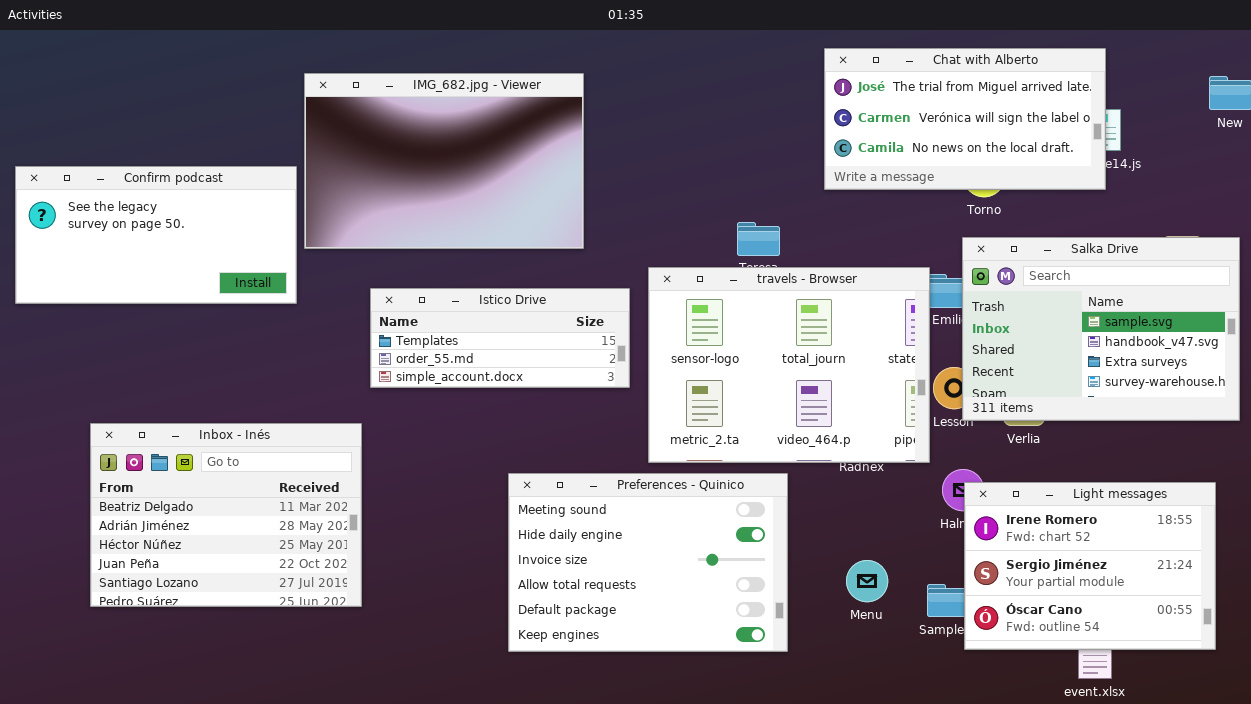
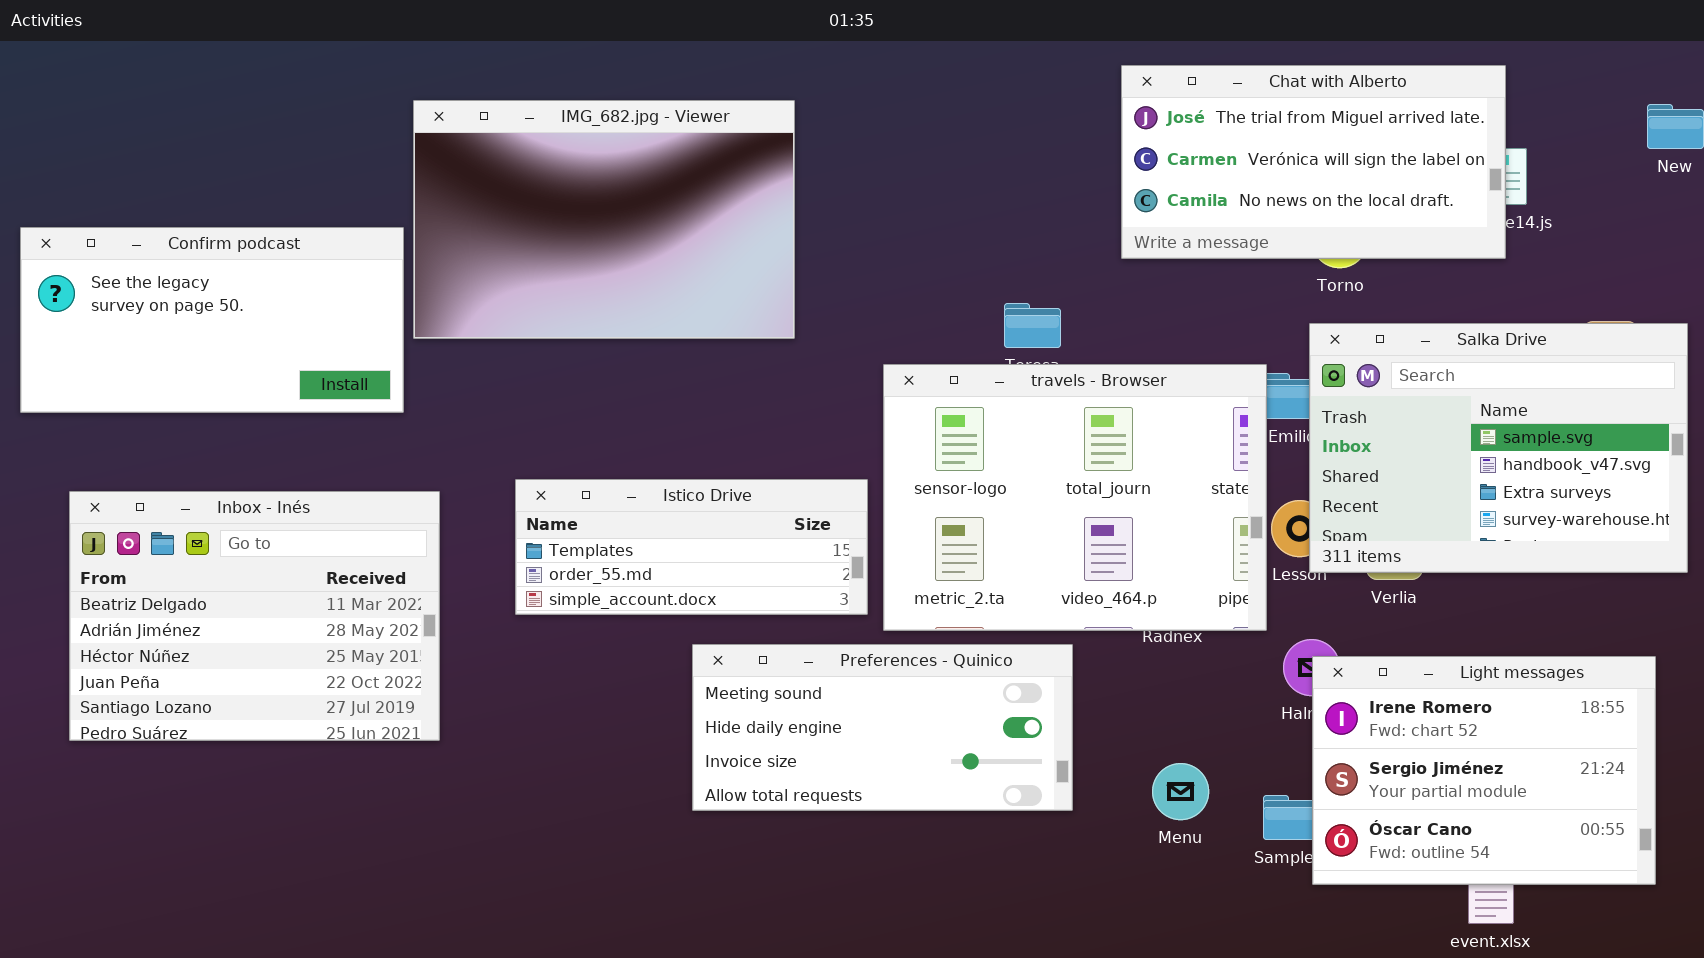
Istico Drive: [370,288,630,388] -> [515,479,868,615], moved
Inbox - Inés: [90,423,362,607] -> [69,491,440,741], moved
Preferences - Quinico: [508,473,788,652] -> [692,644,1073,811], resized

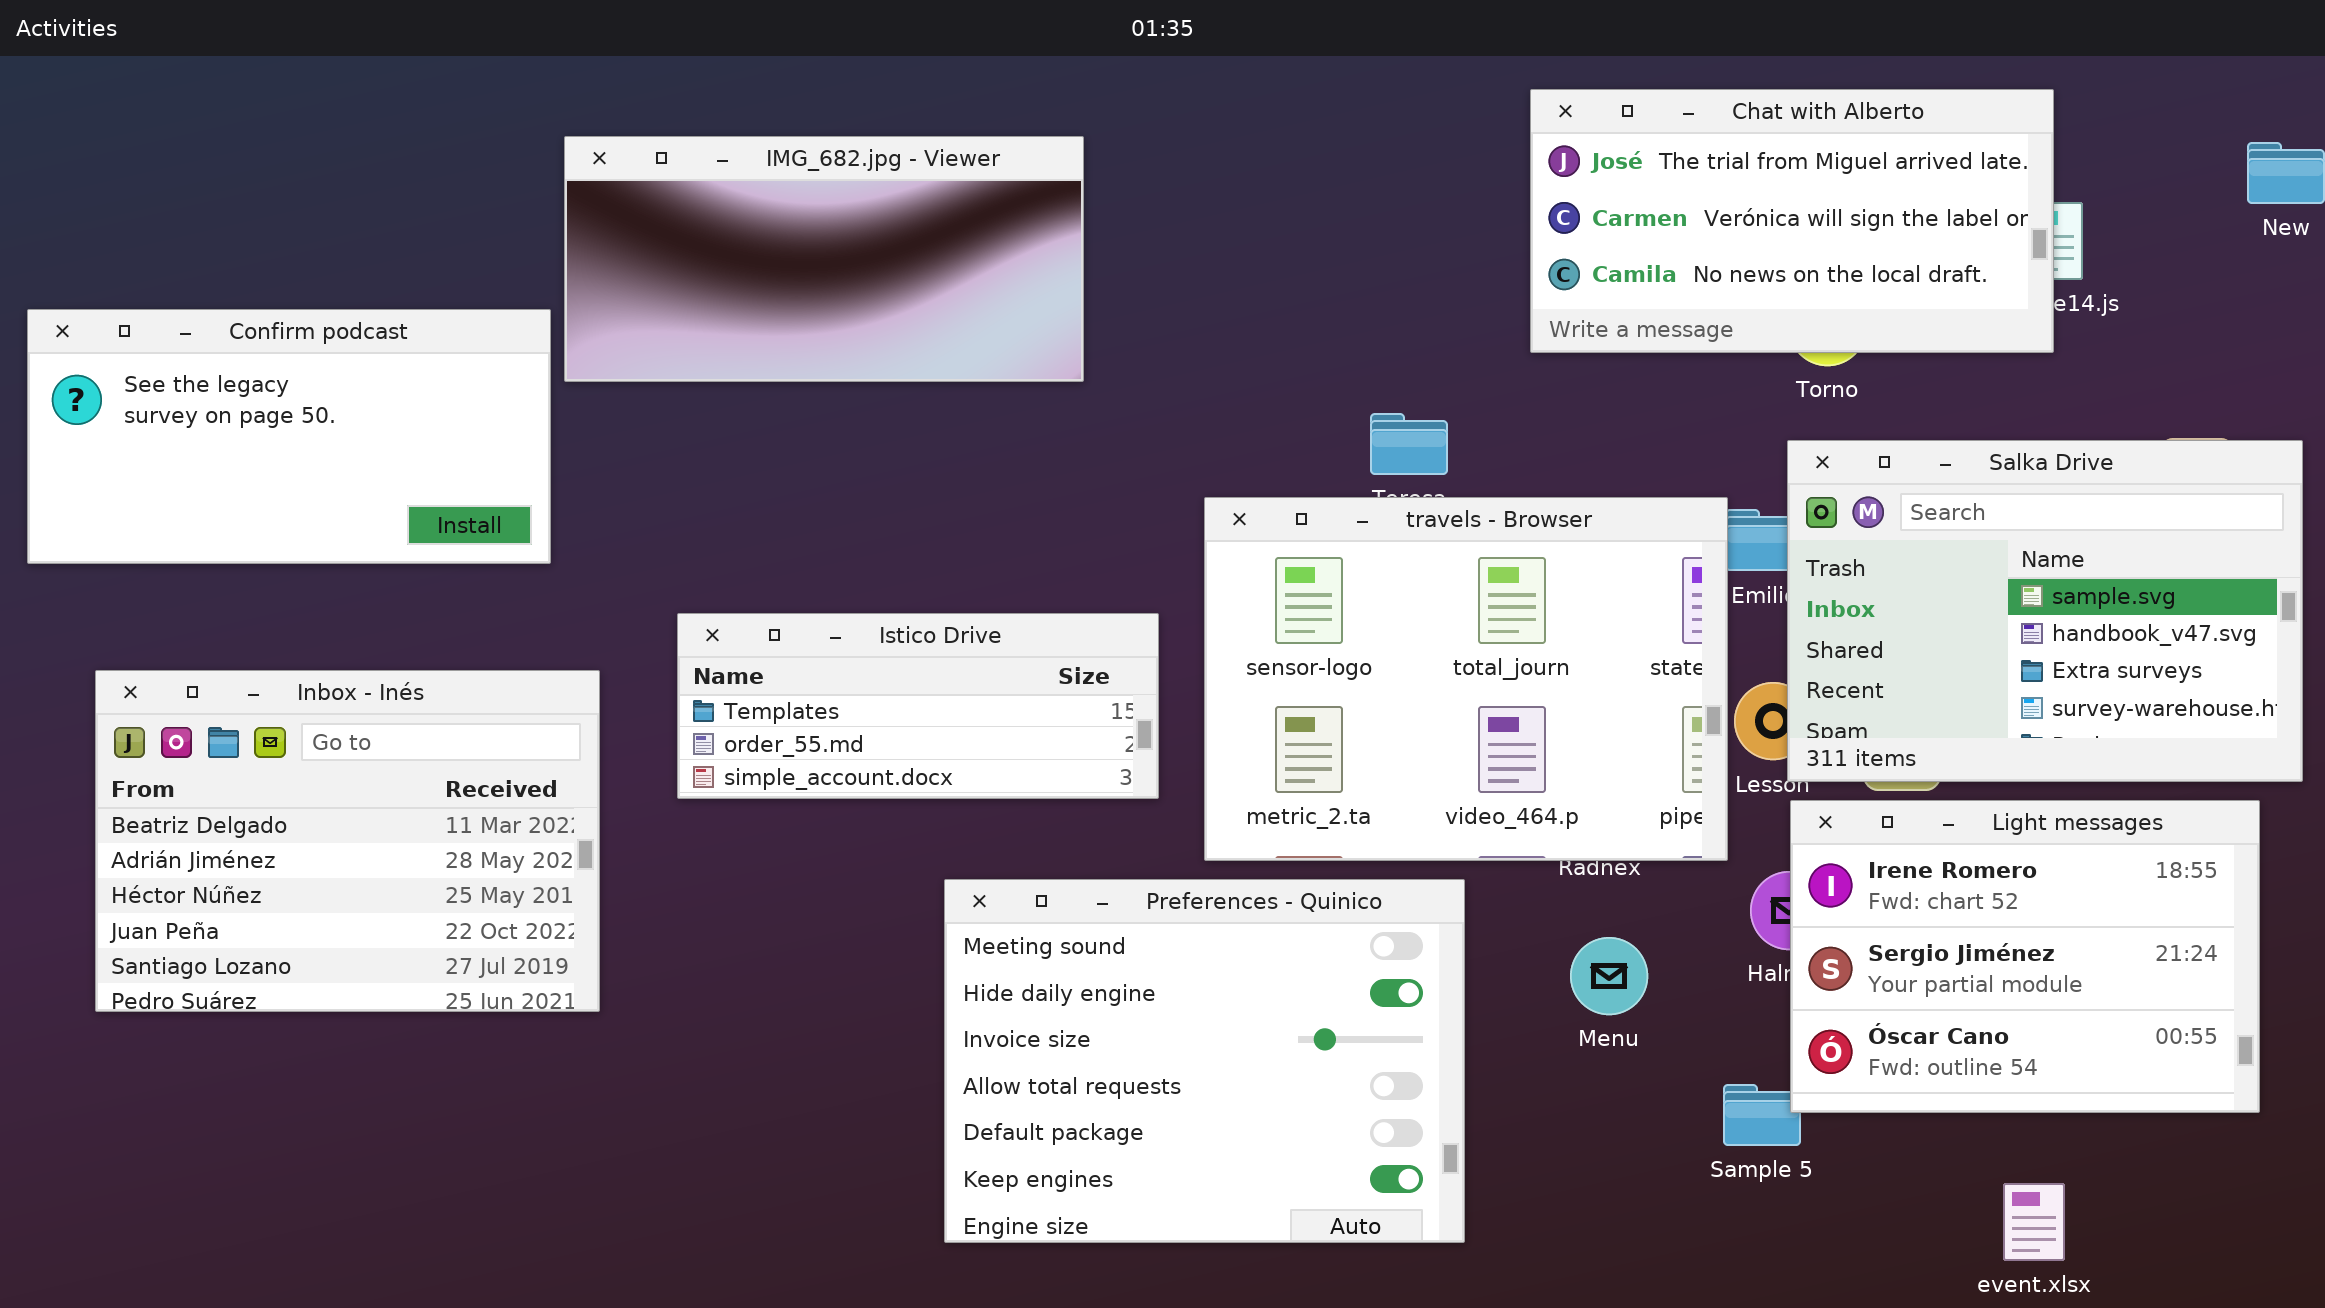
IMG_682.jpg - Viewer: [413,100,795,339] -> [564,136,1084,382], resized
Istico Drive: [515,479,868,615] -> [677,613,1159,799], moved
Preferences - Quinico: [692,644,1073,811] -> [944,879,1465,1243], resized
Light messages: [1312,656,1656,885] -> [1790,800,2260,1113], moved
Menu: [1152,763,1209,820] -> [1570,937,1648,1015], moved

